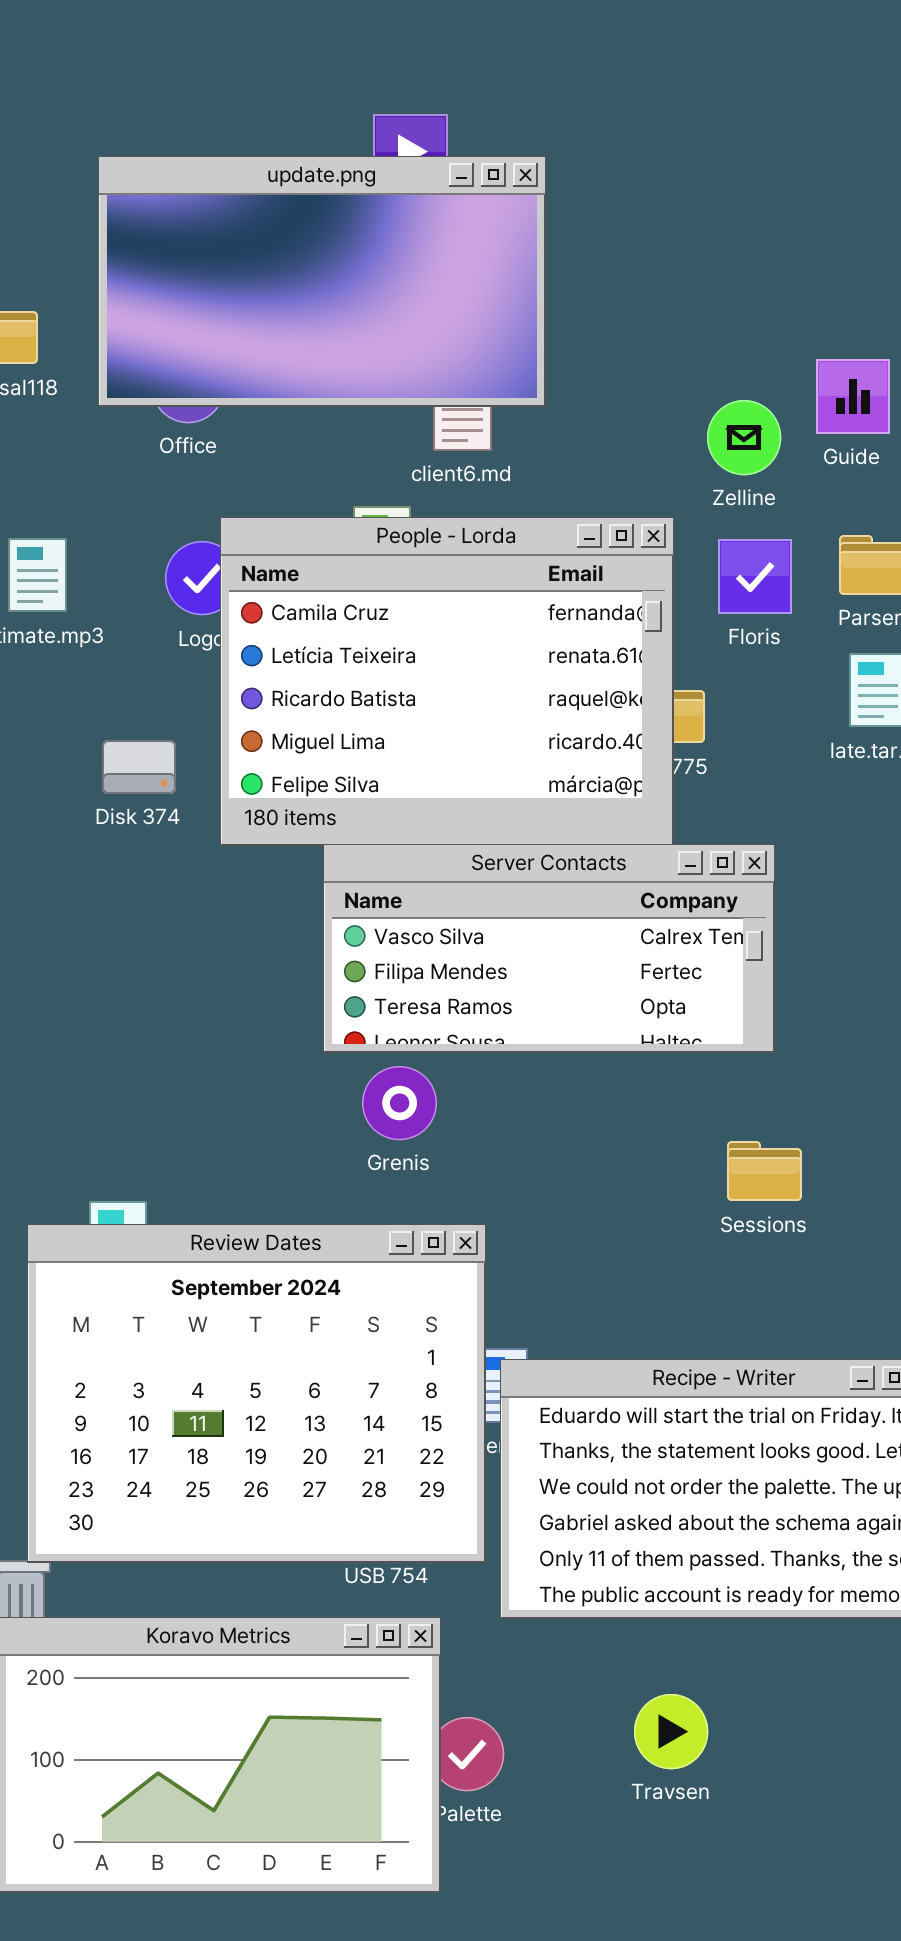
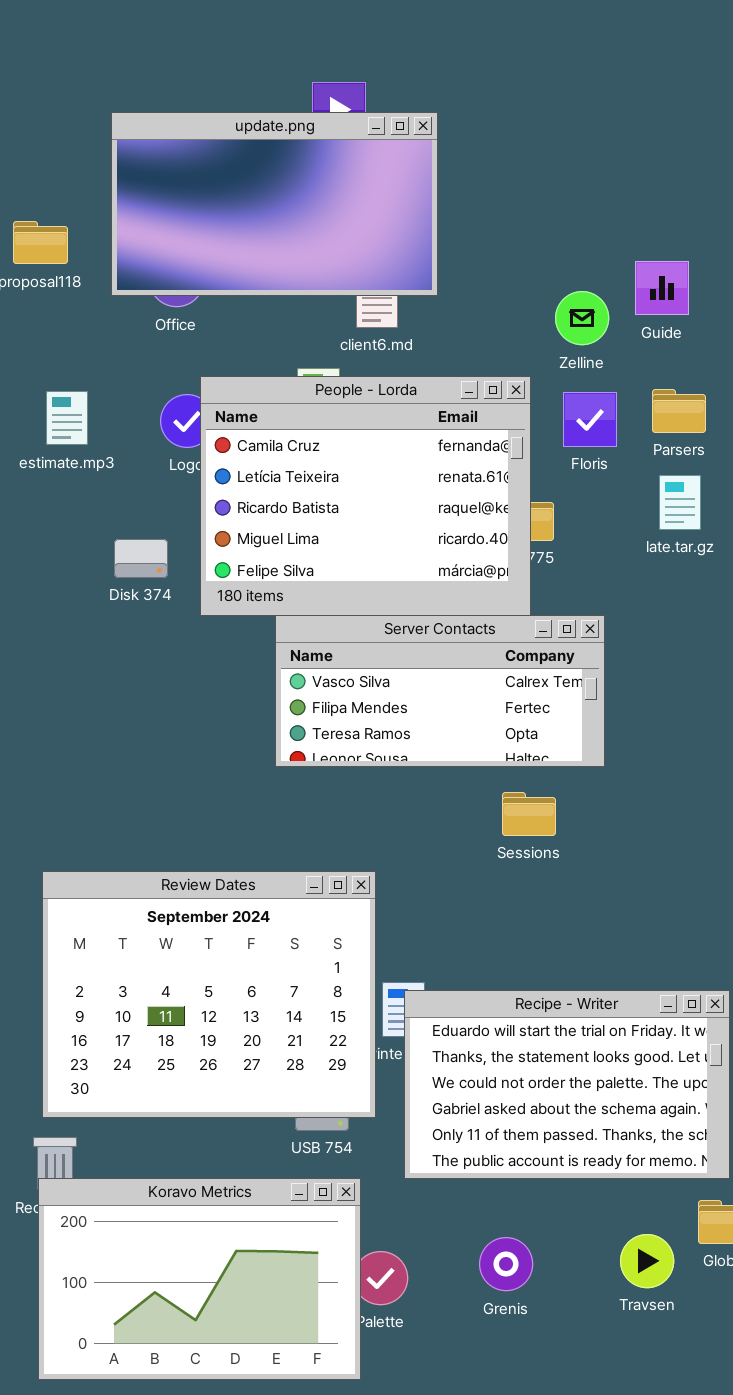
Grenis: [362,1066,437,1140] -> [479,1237,533,1291], moved
Sessions: [727,1141,802,1201] -> [502,792,556,836], moved
Review Dates: [27,1224,486,1563] -> [42,871,376,1118], moved
Travsen: [634,1694,708,1769] -> [620,1234,674,1288], moved

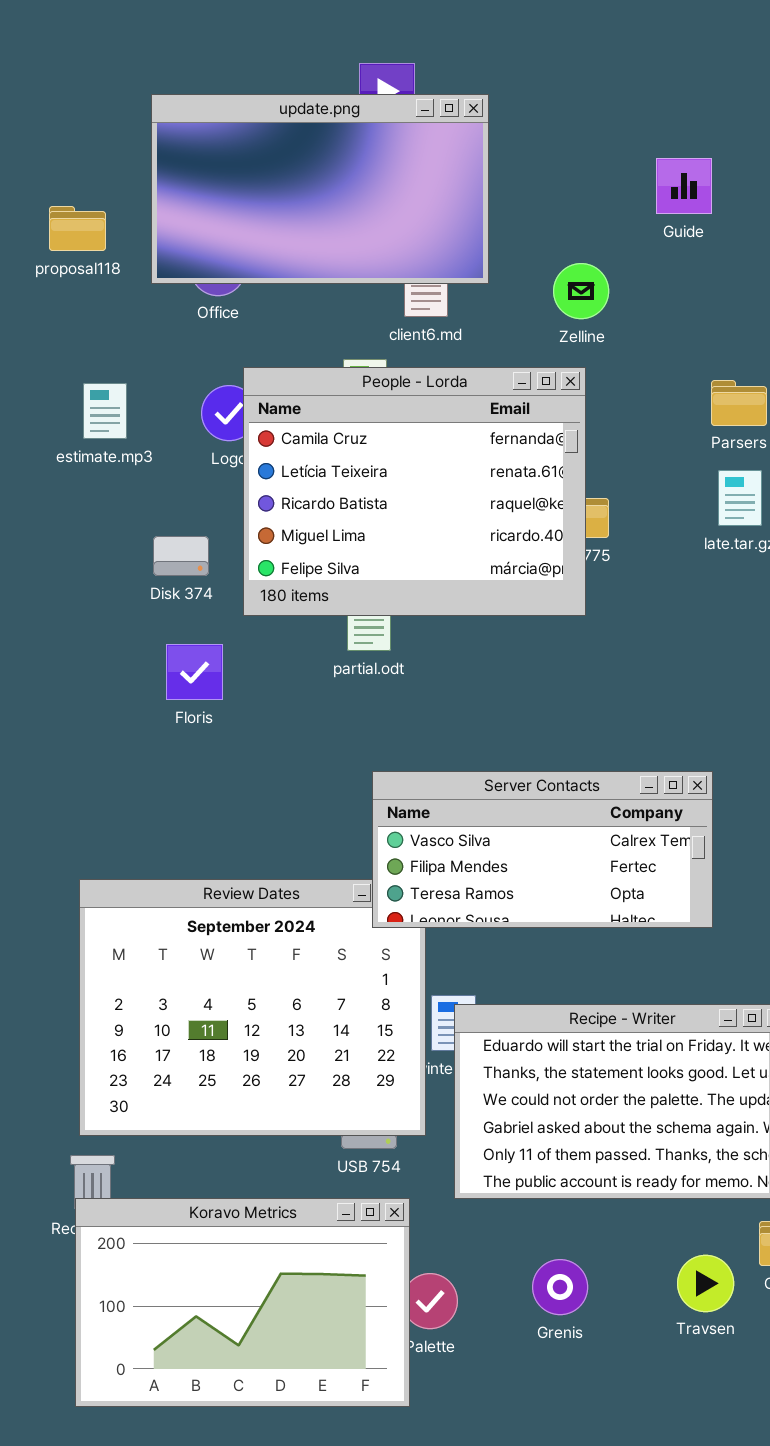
Guide: [635,261,689,315] -> [656,158,712,214], moved
Zelline: [555,291,609,345] -> [553,263,609,319], moved
Floris: [563,392,617,447] -> [166,644,223,700], moved
Server Contacts: [275,615,605,767] -> [372,771,713,928], moved

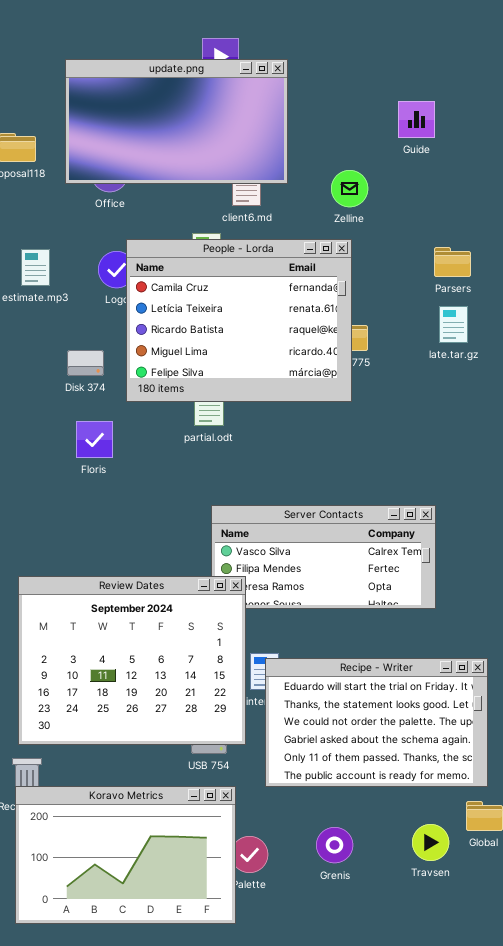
Review Dates: [79,879,426,1136] -> [18,576,246,745], raised

